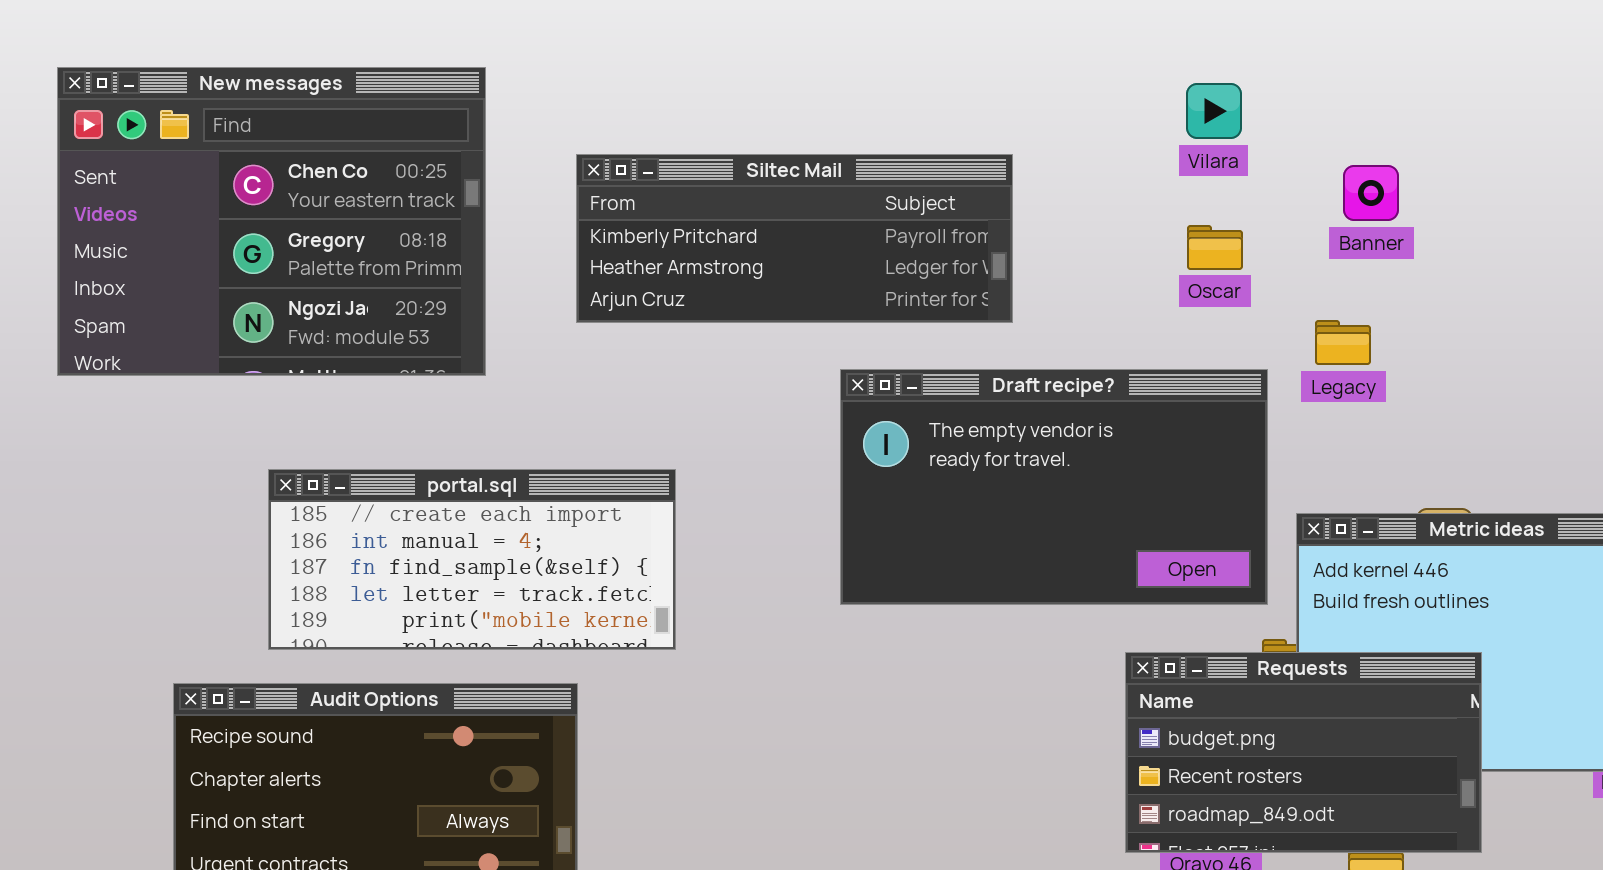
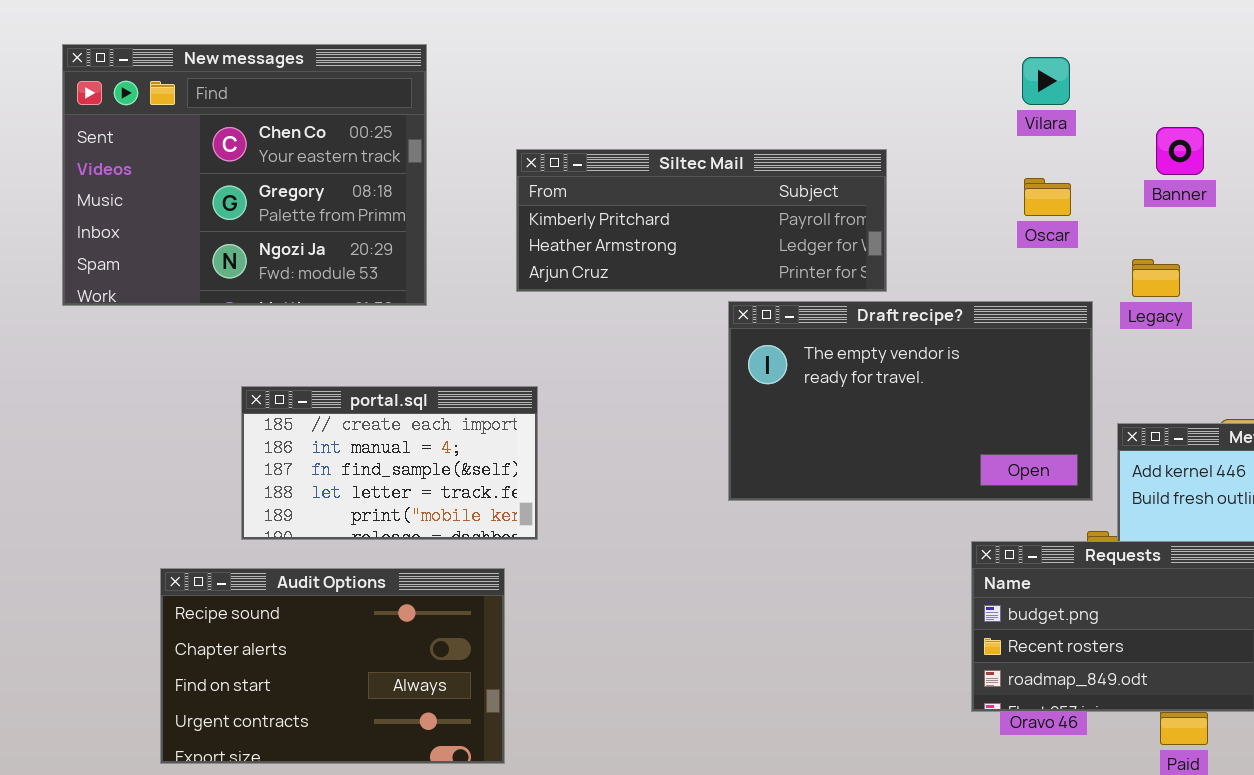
Siltec Mail: [576,154,1013,323] -> [516,149,887,292], moved
portal.sql: [268,469,676,650] -> [241,386,538,540], resized

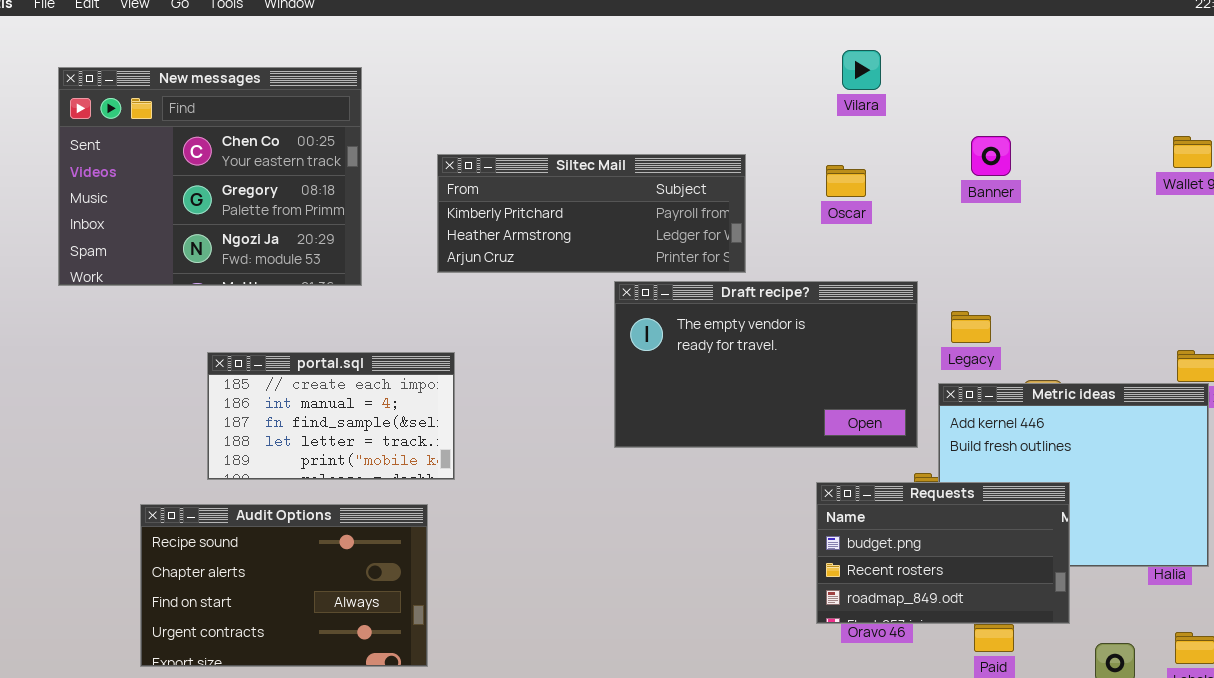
Vilara: [1022,57,1070,105] -> [842,50,881,90], moved
Oscar: [1024,178,1071,216] -> [826,165,866,197], moved
Legacy: [1132,259,1180,297] -> [951,311,991,343], moved

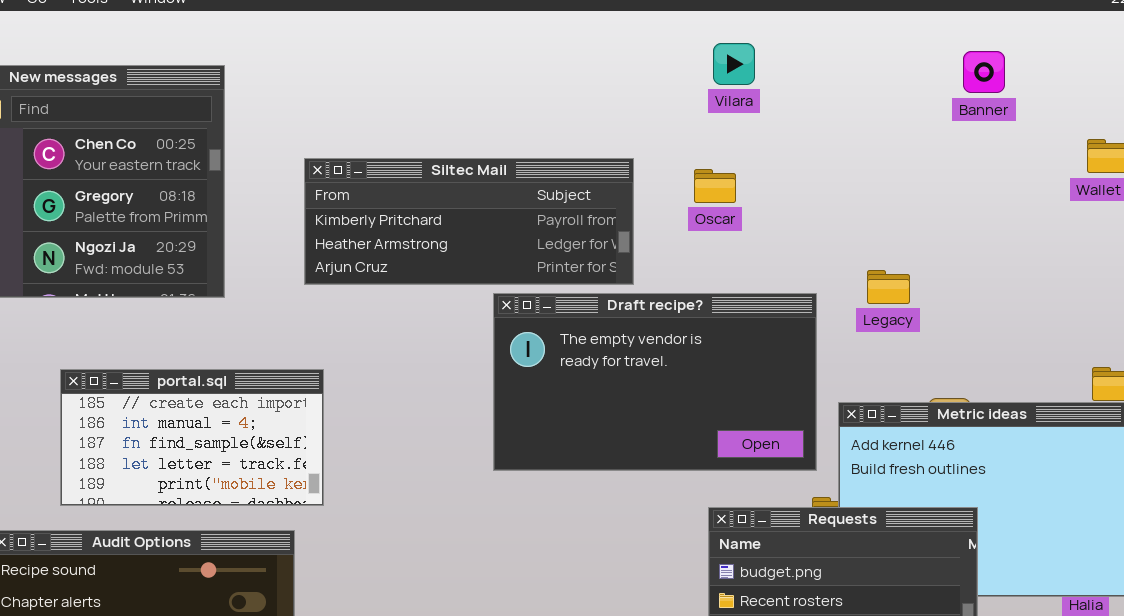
Vilara: [842,50,881,90] -> [713,43,755,85], moved
Banner: [971,136,1011,176] -> [963,51,1005,93], moved
Oscar: [826,165,866,197] -> [694,169,736,203], moved
Legacy: [951,311,991,343] -> [867,270,910,304], moved

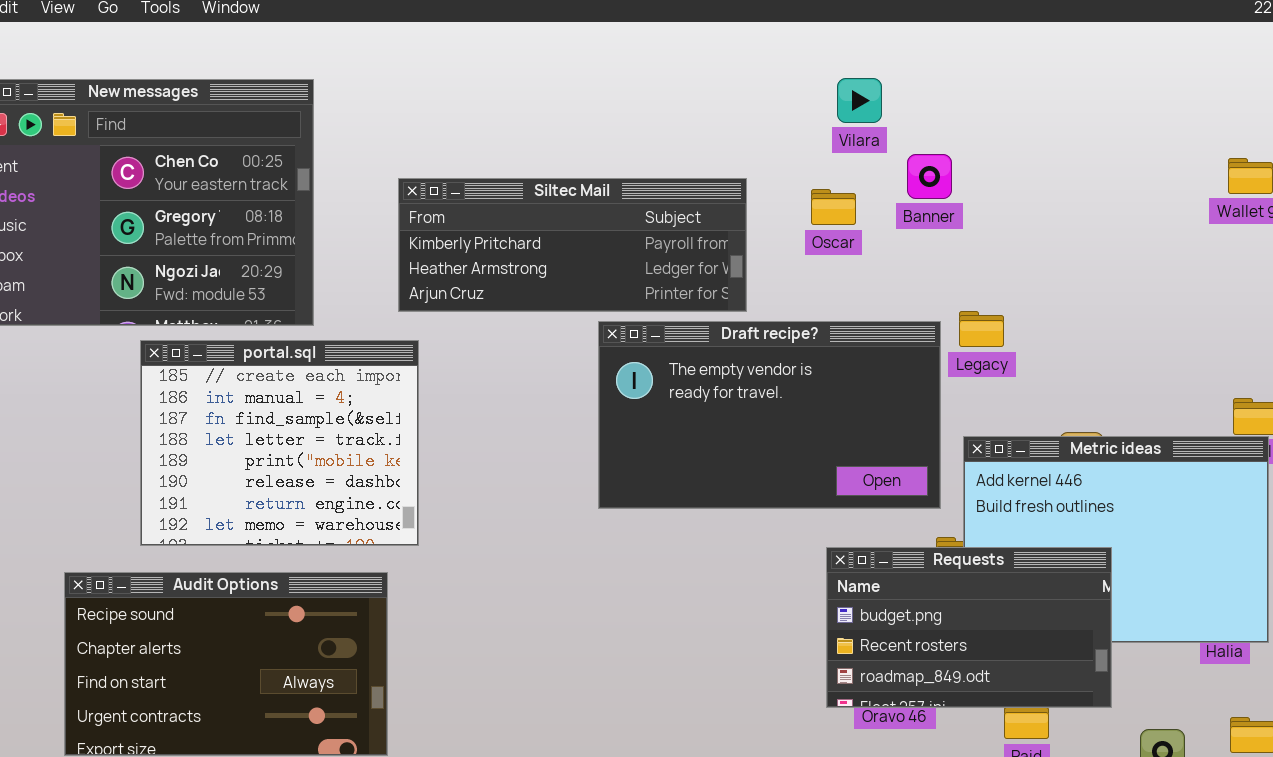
Vilara: [713,43,755,85] -> [837,78,882,123], moved
Banner: [963,51,1005,93] -> [907,154,952,199], moved
Legacy: [867,270,910,304] -> [959,311,1004,347], moved
portal.sql: [60,369,324,506] -> [140,340,419,546], resized

